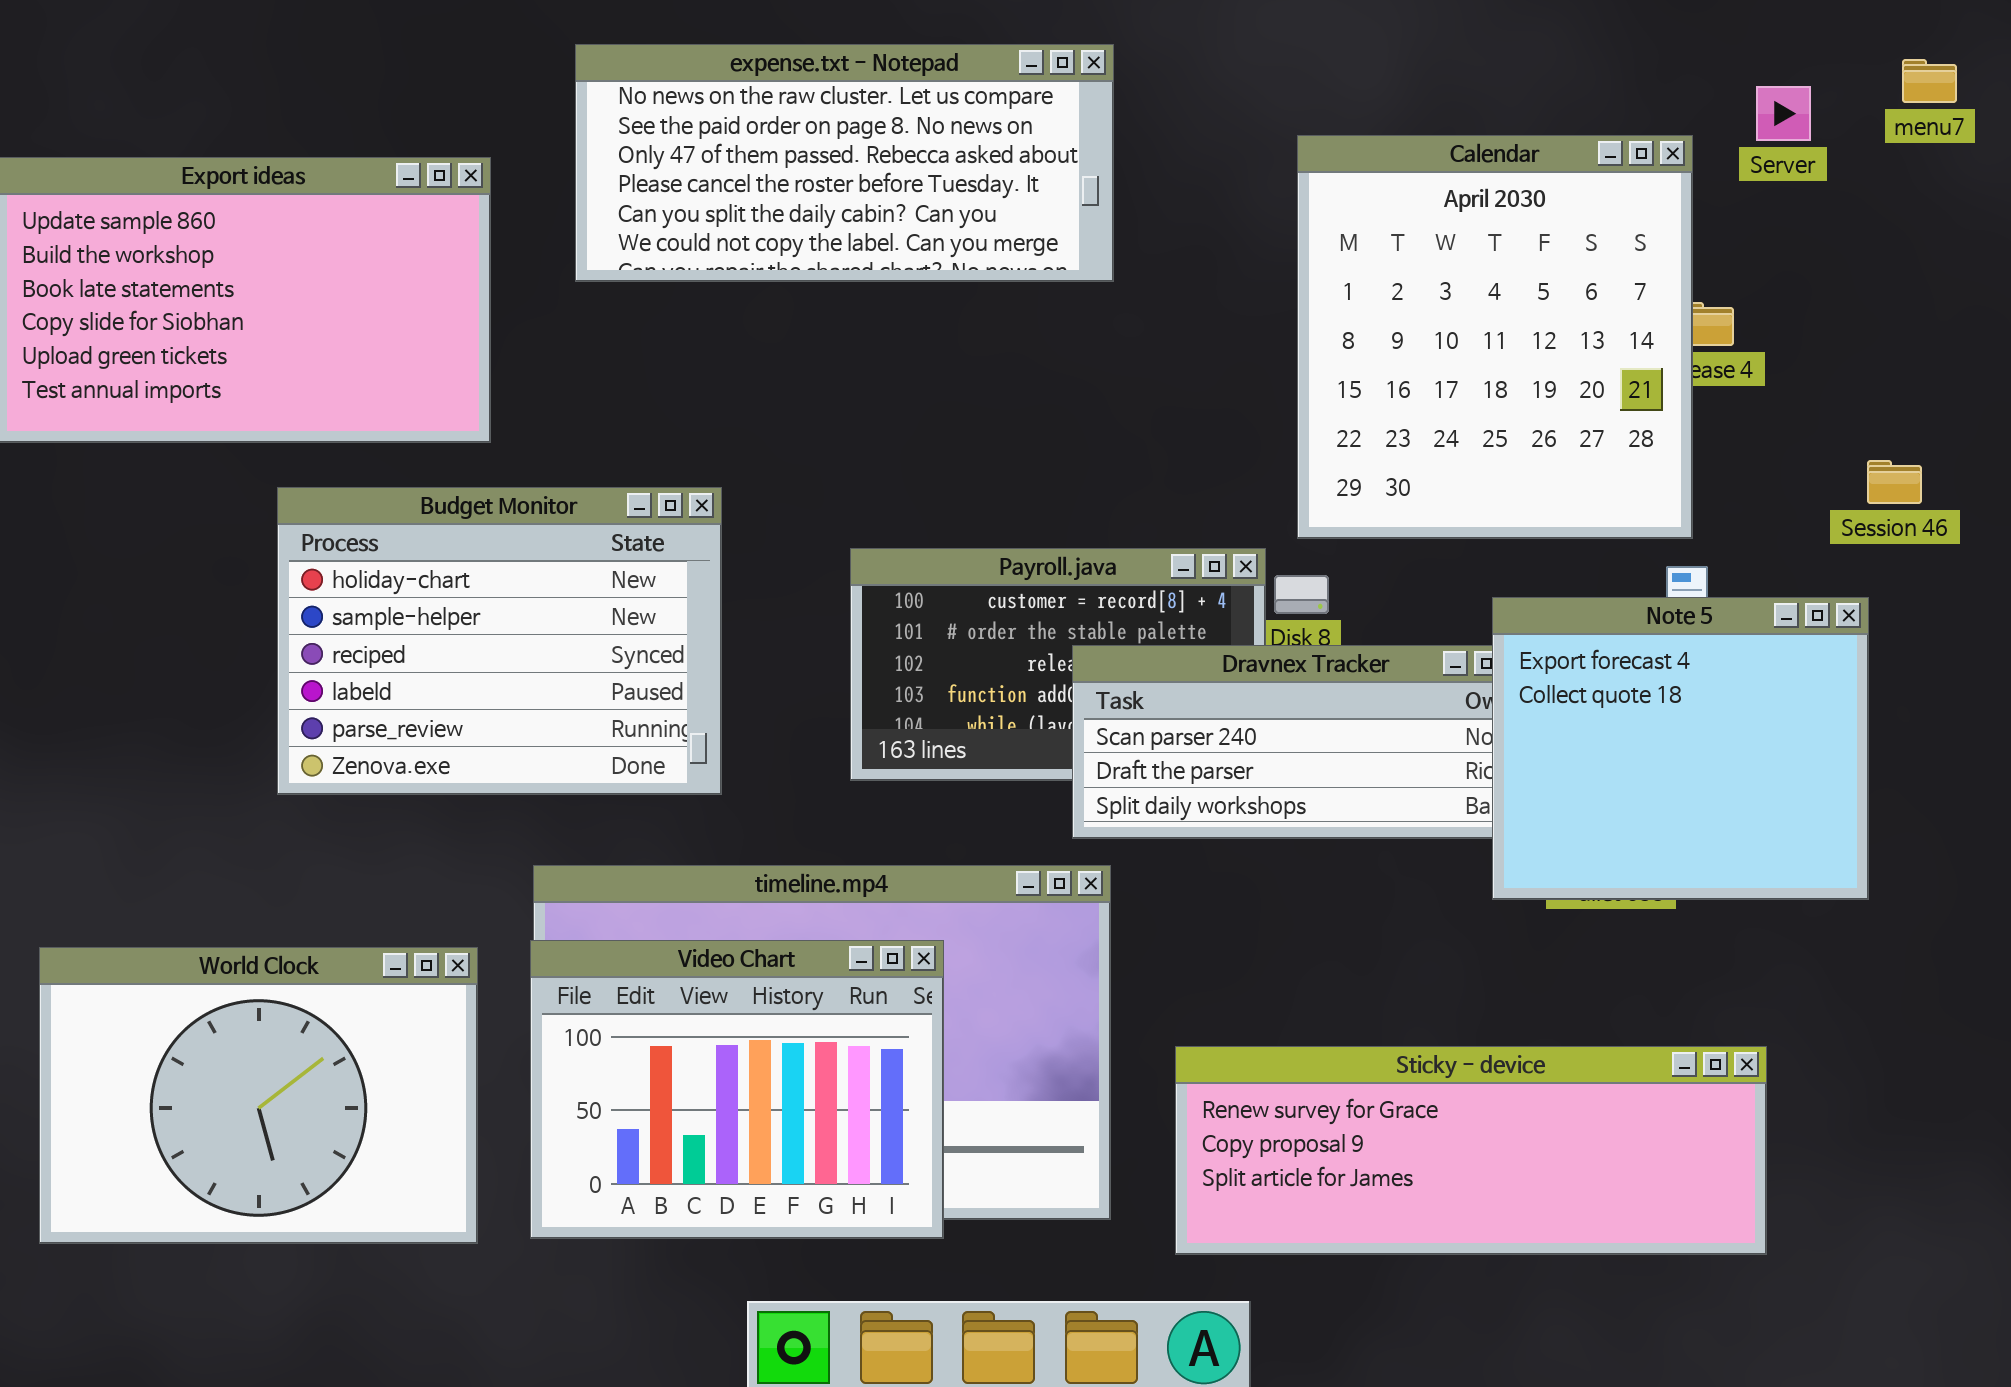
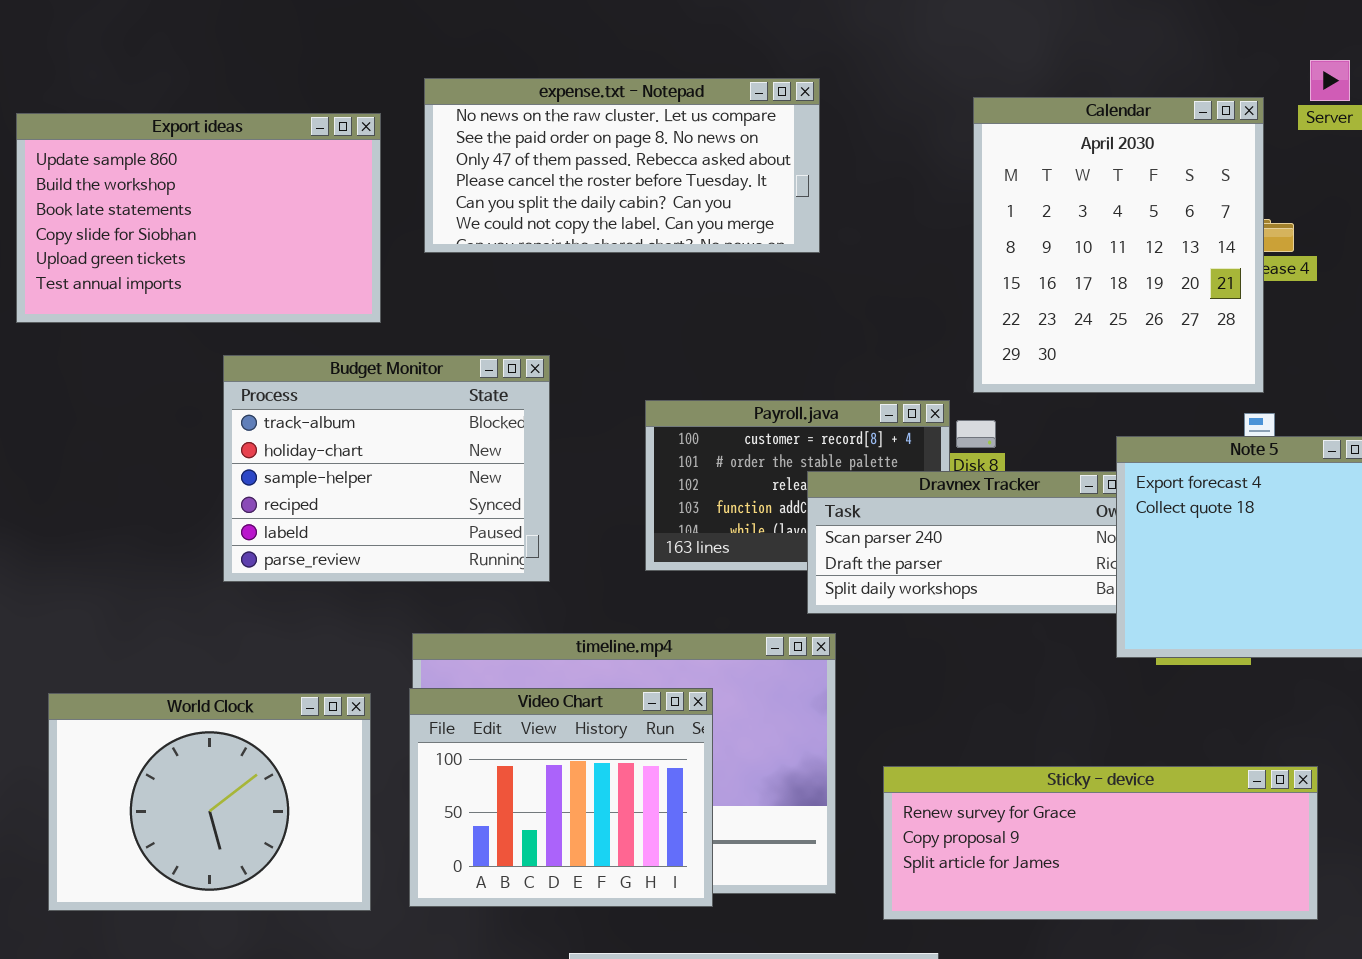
expense.txt - Notepad: [575,44,1114,282] -> [424,78,820,253], moved
Budget Monitor: [277,487,722,795] -> [223,355,550,582], scrolled up 1 row

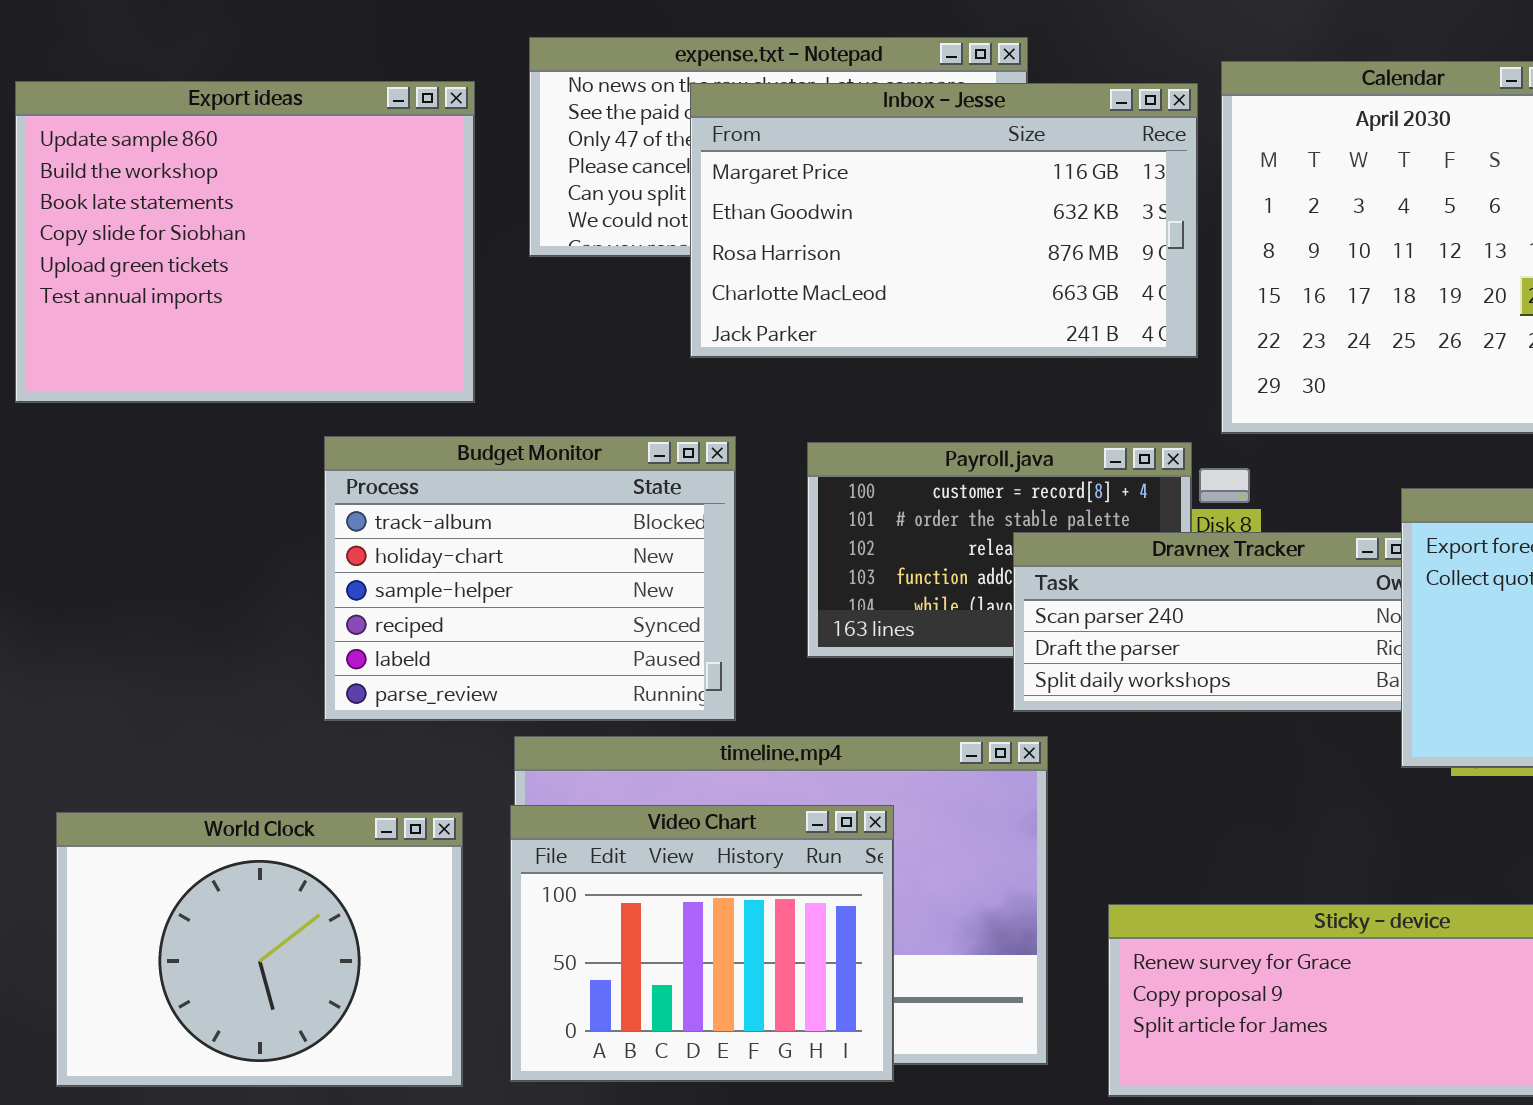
Export ideas: [16,113,381,323] -> [15,81,475,403], resized
Inbox - Jesse: none -> [690,83,1198,358], opened
Budget Monitor: [223,355,550,582] -> [324,436,736,721], moved

